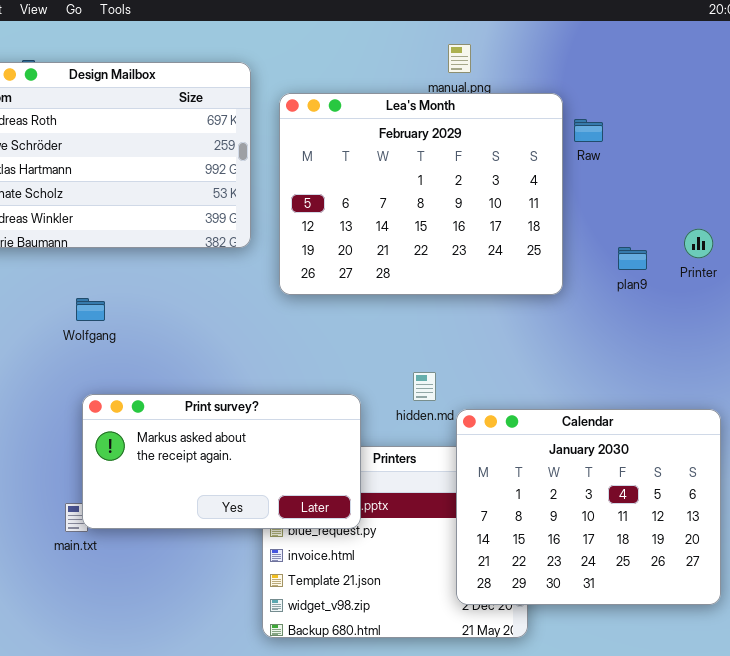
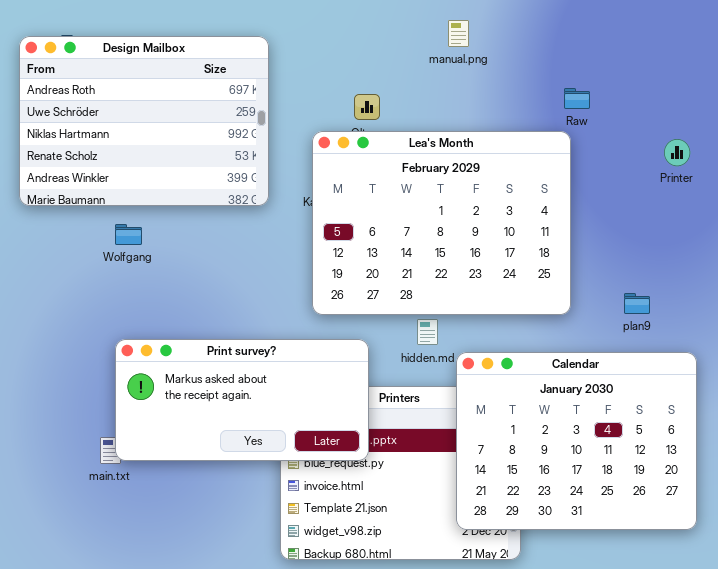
Lea's Month: [279,93,563,295] -> [312,131,571,315], moved
Printer: [684,229,713,258] -> [664,139,690,166], moved
plan9: [618,247,647,270] -> [624,293,650,314], moved
Wolfgang: [76,298,105,321] -> [115,224,142,245], moved

